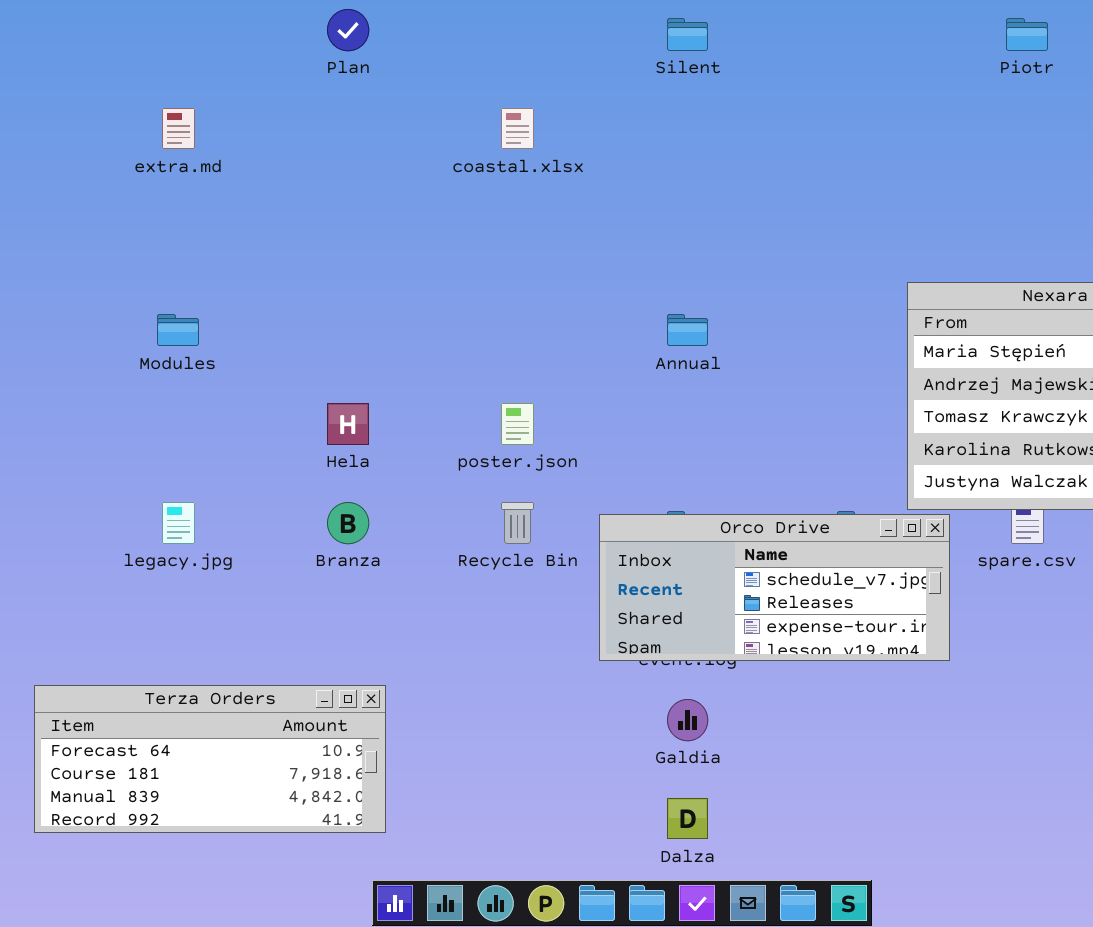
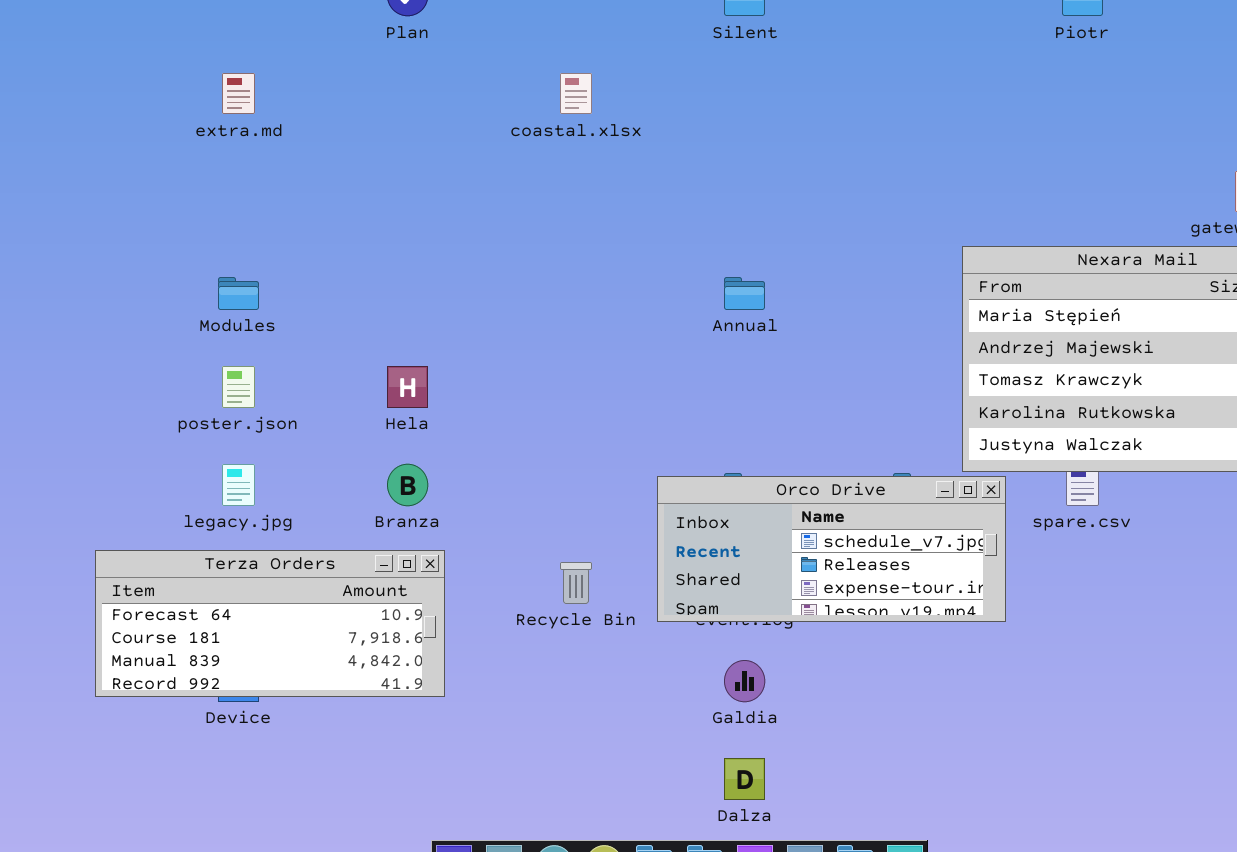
poster.json: [501,403,534,445] -> [222,366,255,408], moved
Recycle Bin: [501,502,534,544] -> [560,562,592,604], moved
Terza Orders: [34,685,386,833] -> [95,550,445,697], moved

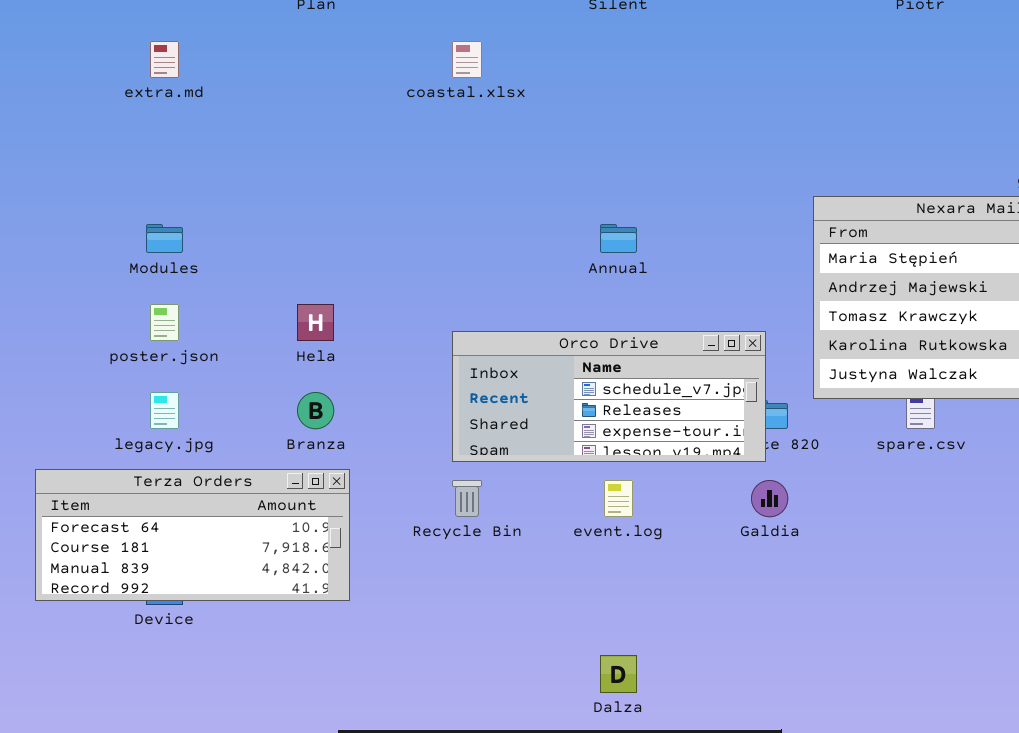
Orco Drive: [657,476,1006,622] -> [452,331,766,462], moved
Galdia: [724,660,765,702] -> [751,480,788,517], moved

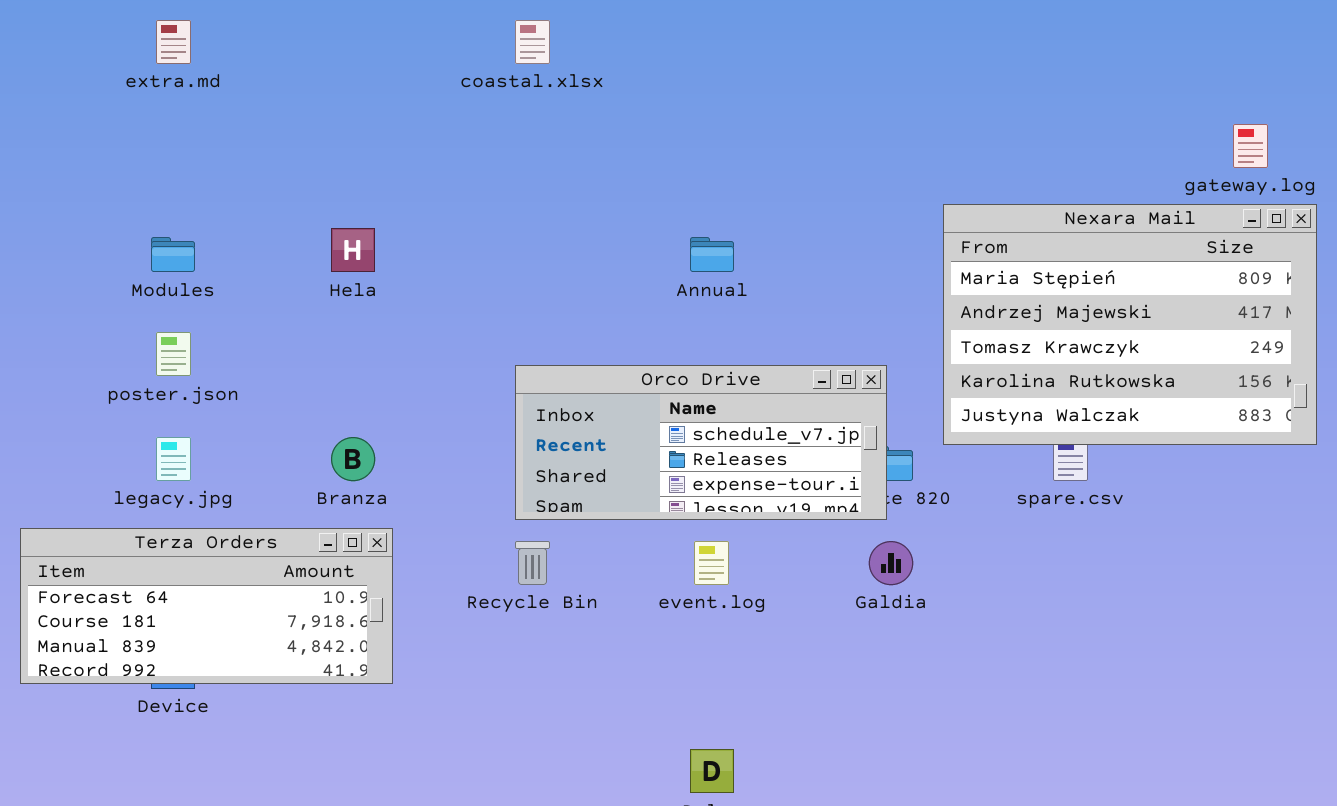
Hela: [297,304,334,341] -> [331,228,375,272], moved

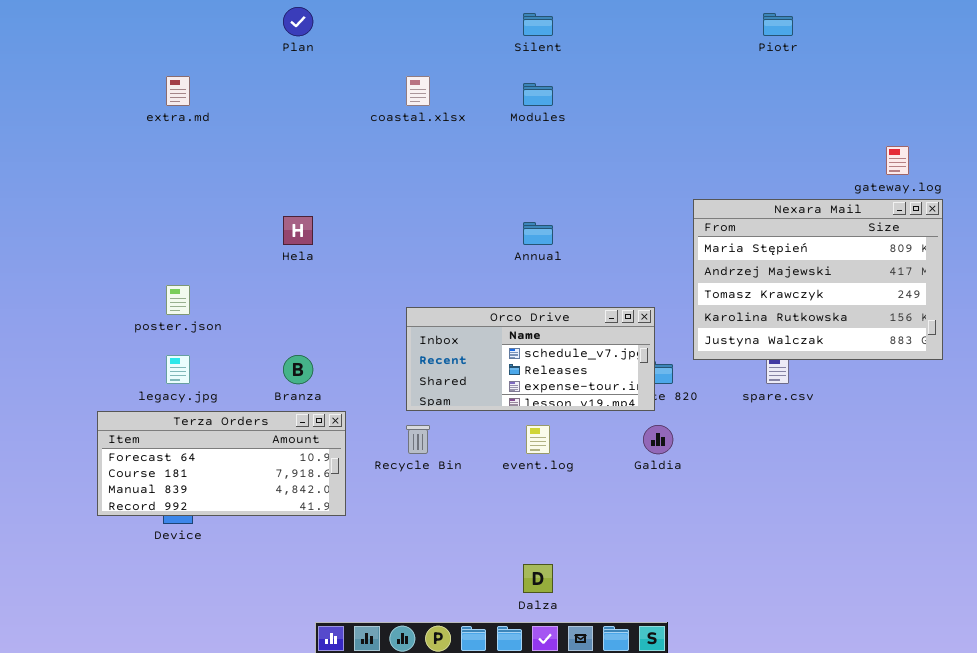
Modules: [151,237,195,272] -> [523,83,553,106], moved
Terza Orders: [20,528,393,684] -> [97,411,346,516], moved

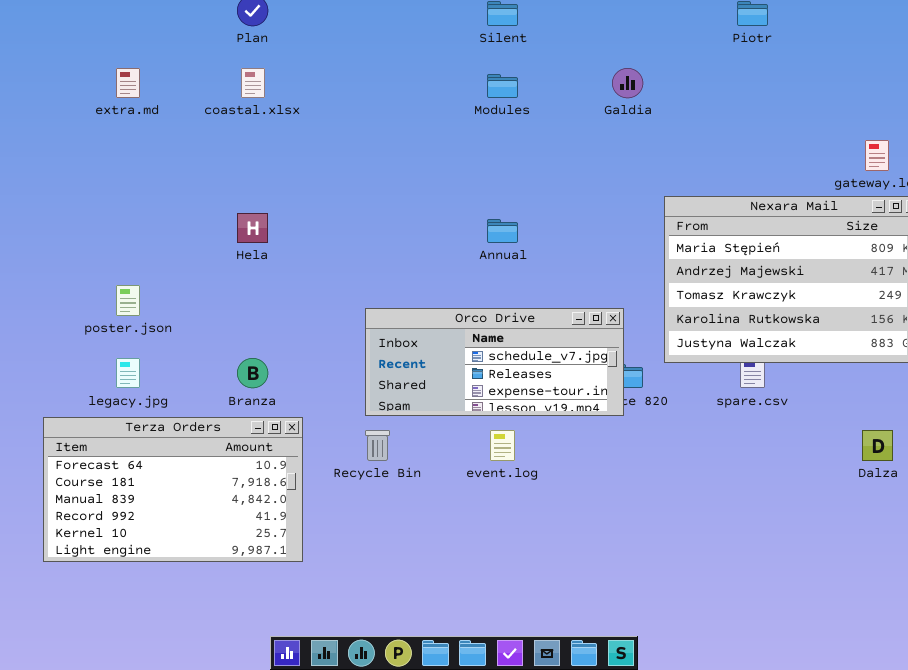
coastal.xlsx: [406,76,430,106] -> [241,68,265,98], moved
Terza Orders: [97,411,346,516] -> [43,417,303,562], resized
Galdia: [643,425,673,454] -> [612,68,643,98], moved
Dalza: [523,564,553,593] -> [862,430,893,461], moved

